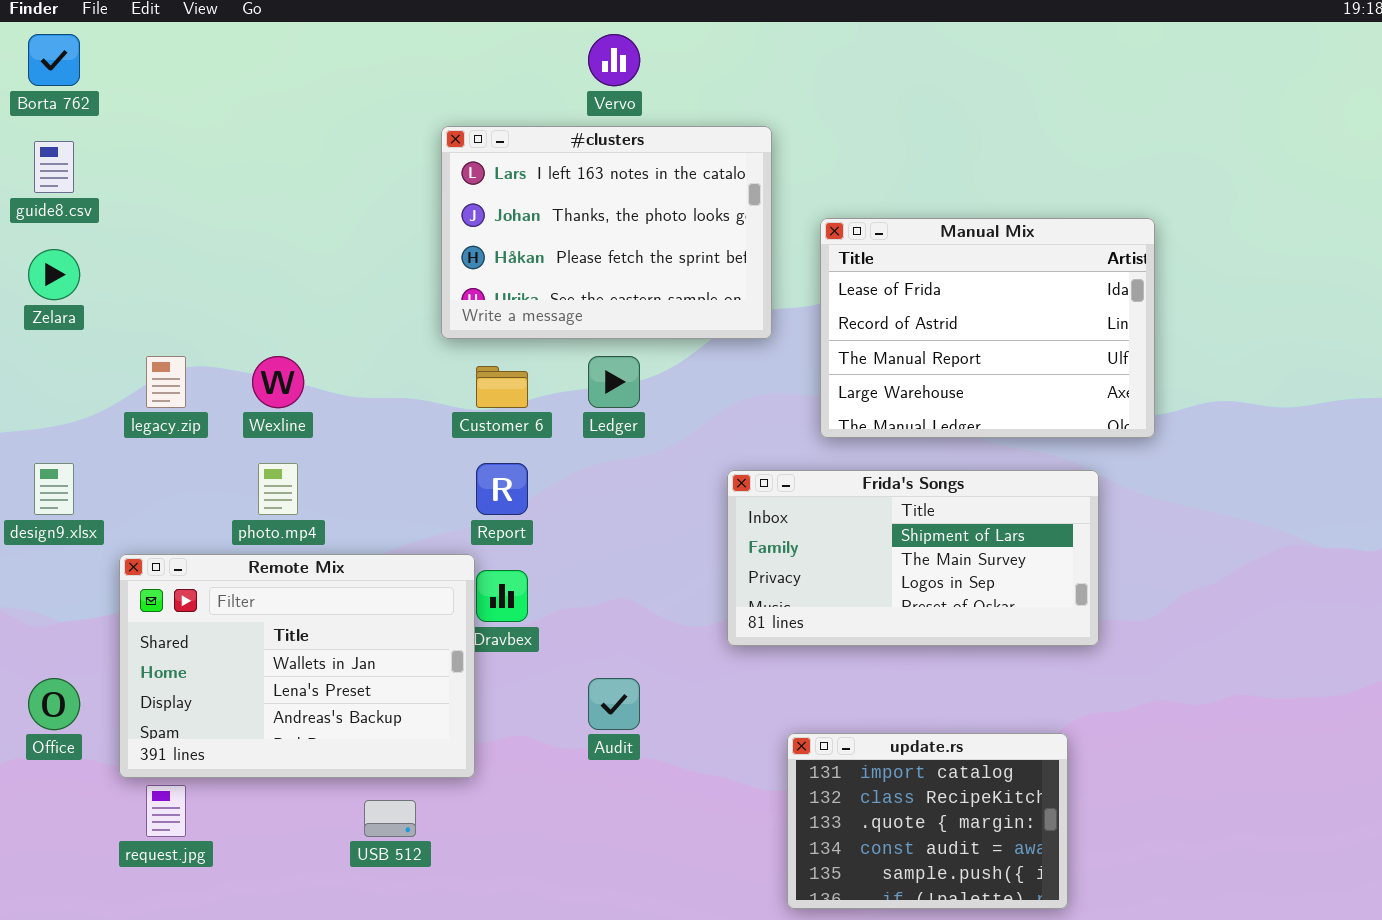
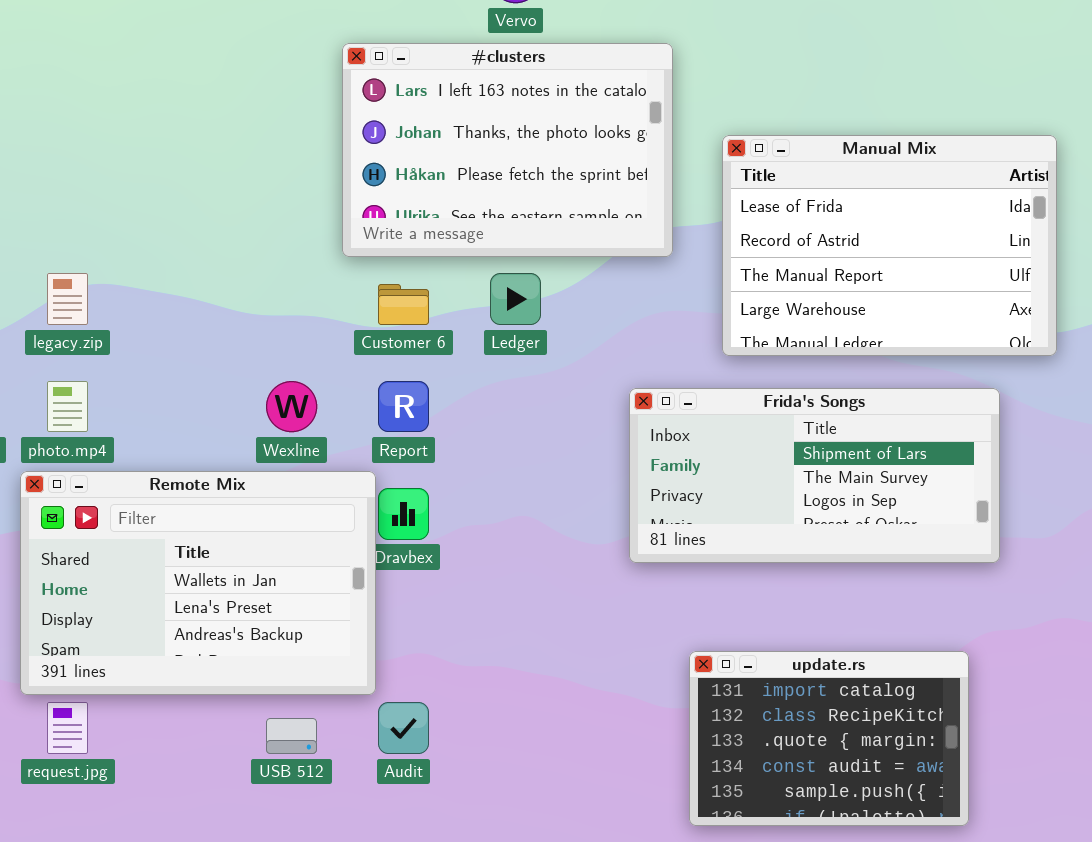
Wexline: [252,356,304,408] -> [266,381,317,432], moved
photo.mp4: [258,463,298,515] -> [47,381,88,432], moved
Audit: [588,678,640,730] -> [378,702,429,754], moved

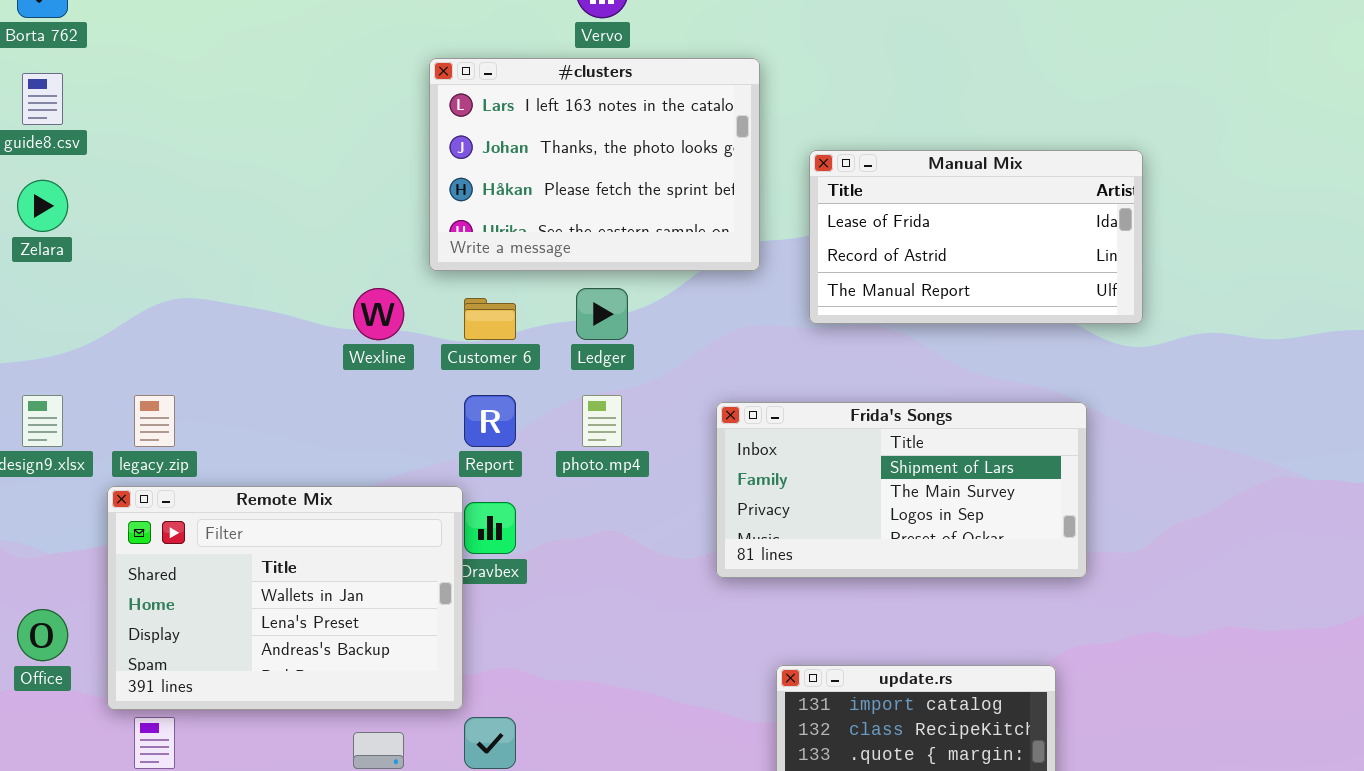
Manual Mix: [722,135,1057,356] -> [809,150,1143,324], resized
legacy.zip: [47,273,88,325] -> [134,395,175,447], moved
photo.mp4: [47,381,88,432] -> [582,395,622,447], moved
Wexline: [266,381,317,432] -> [353,288,404,340], moved

